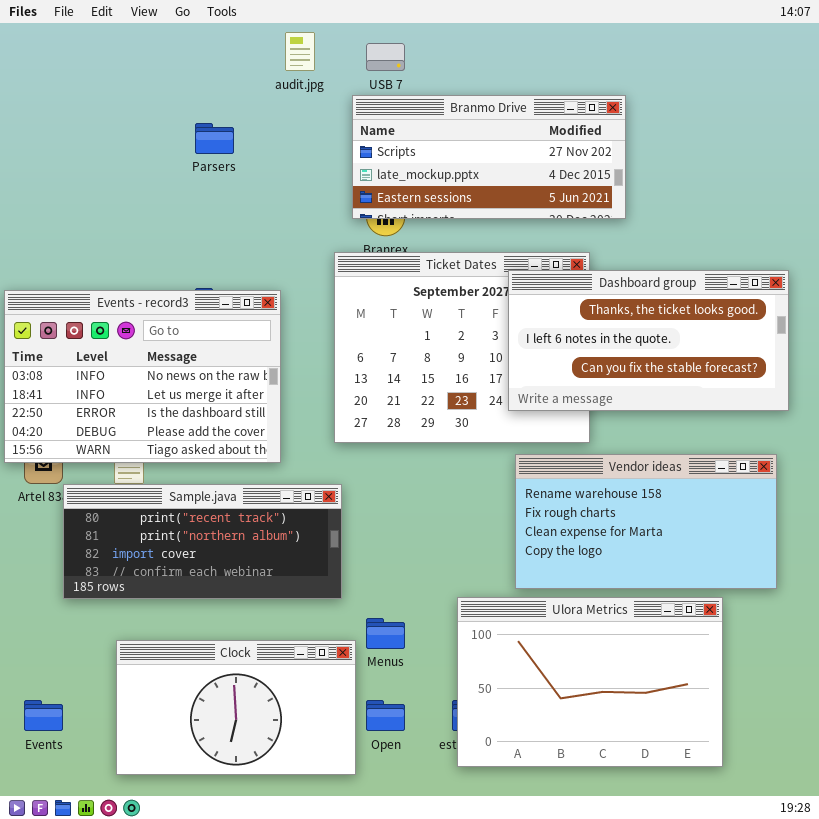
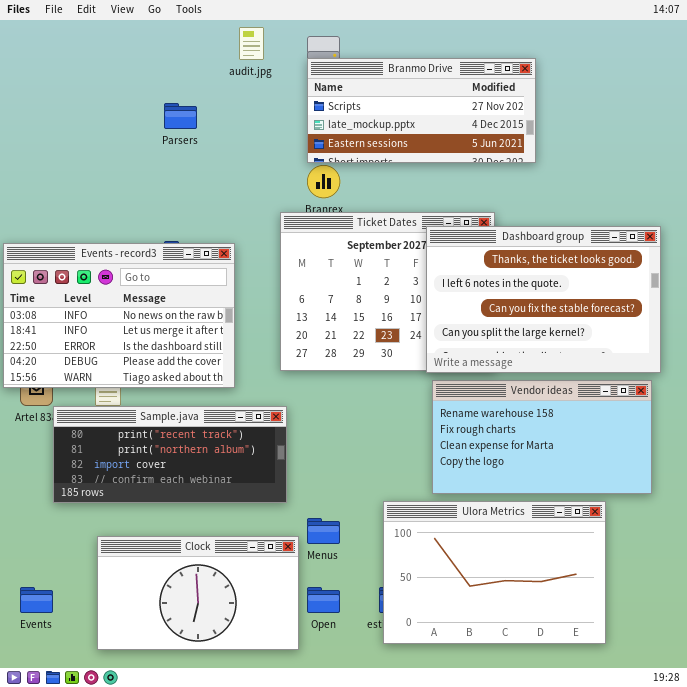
Branmo Drive: [352,95,626,219] -> [307,58,536,163], moved
Dashboard group: [508,270,789,411] -> [426,226,661,373], resized

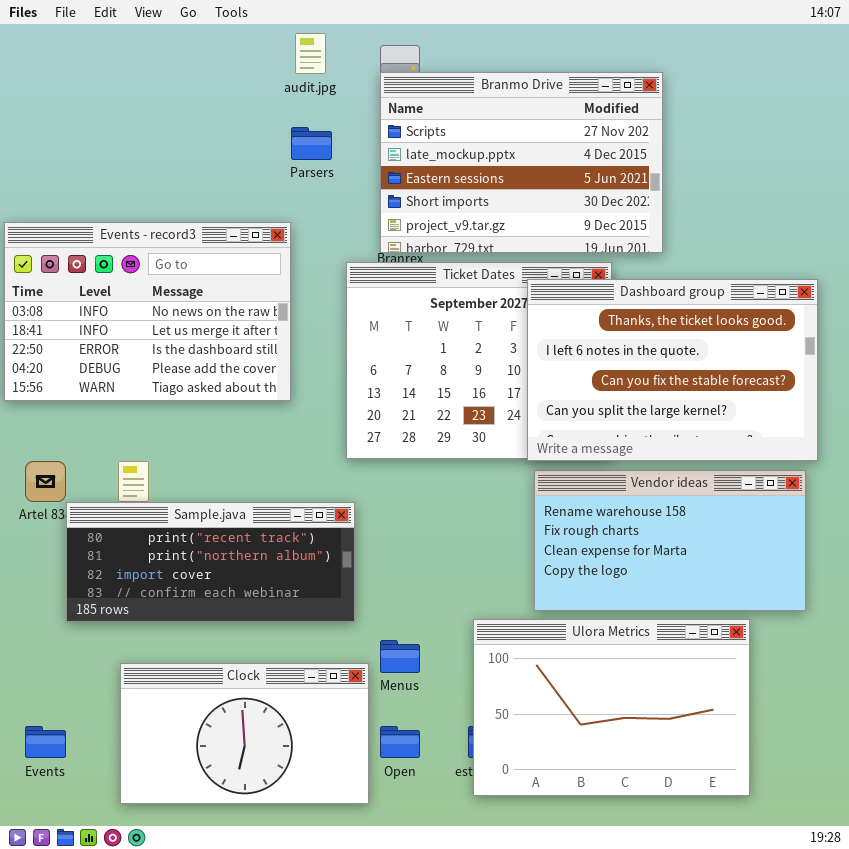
Branmo Drive: [307,58,536,163] -> [380,72,663,253], resized
Parsers: [164,103,197,129] -> [291,127,332,160], moved
Events - record3: [3,243,235,388] -> [4,222,291,401], moved

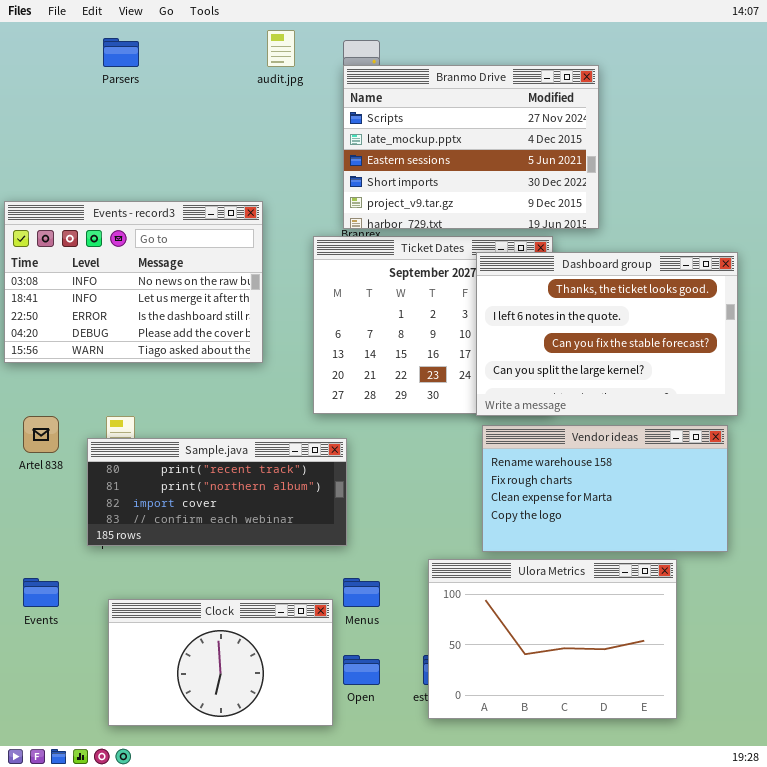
Parsers: [291,127,332,160] -> [103,38,139,67], moved
Sample.java: [66,502,355,622] -> [87,438,347,546], moved
Events: [25,726,66,758] -> [23,578,59,607], moved

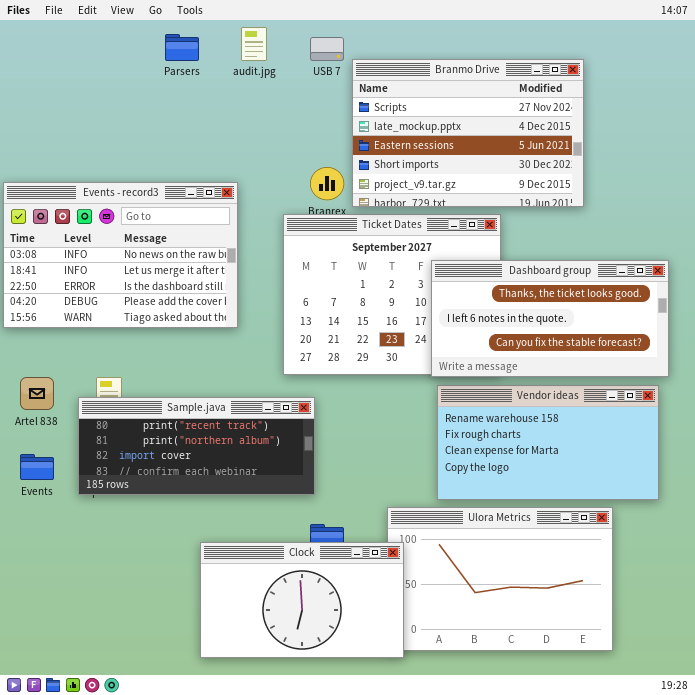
Parsers: [103,38,139,67] -> [165,34,199,61], moved
Branmo Drive: [343,65,599,229] -> [352,59,584,207], moved
Dashboard group: [476,252,738,416] -> [431,260,669,377], resized
Events: [23,578,59,607] -> [20,454,54,480], moved
Clock: [108,599,333,726] -> [200,542,404,658], moved

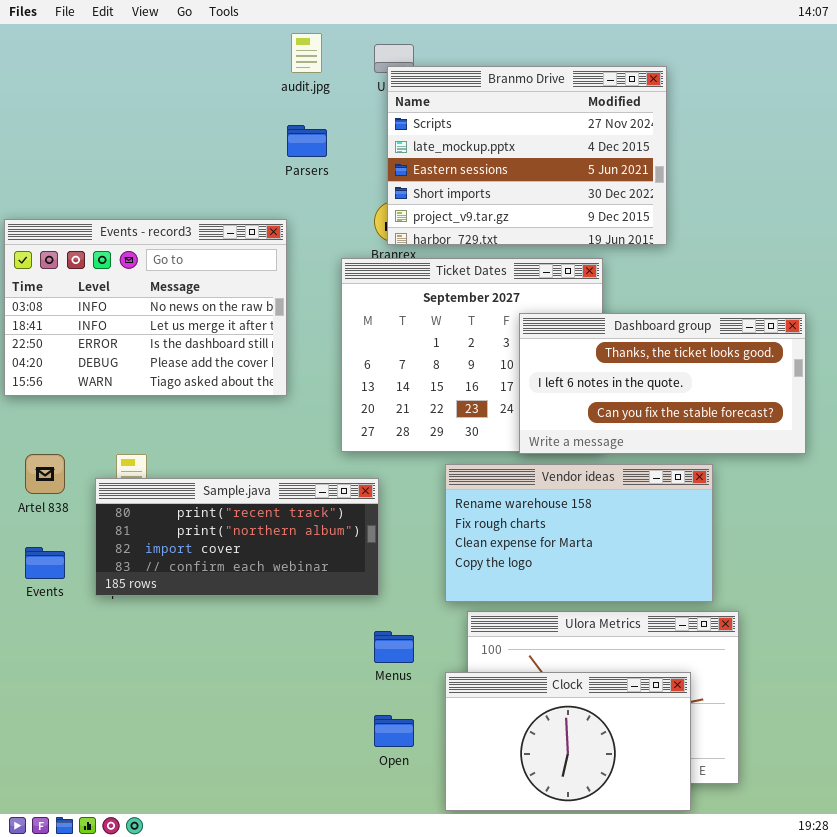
Parsers: [165,34,199,61] -> [287,125,327,157], moved
Branmo Drive: [352,59,584,207] -> [387,66,667,245], moved
Vendor ideas: [437,385,659,500] -> [445,464,713,602], moved
Clock: [200,542,404,658] -> [445,672,691,811], moved

